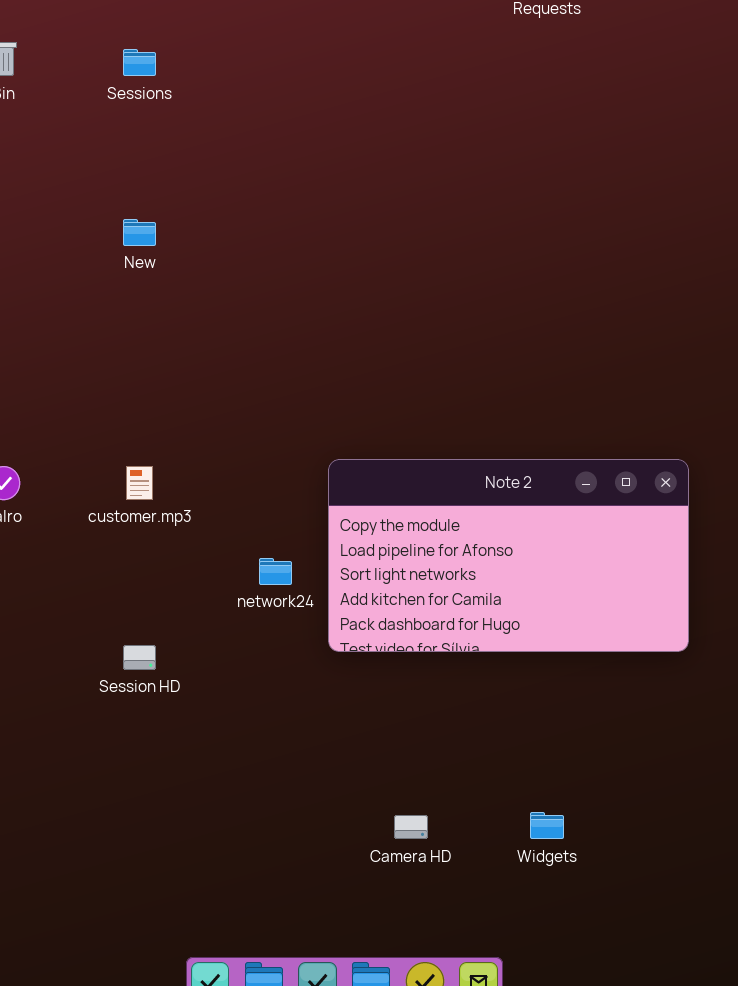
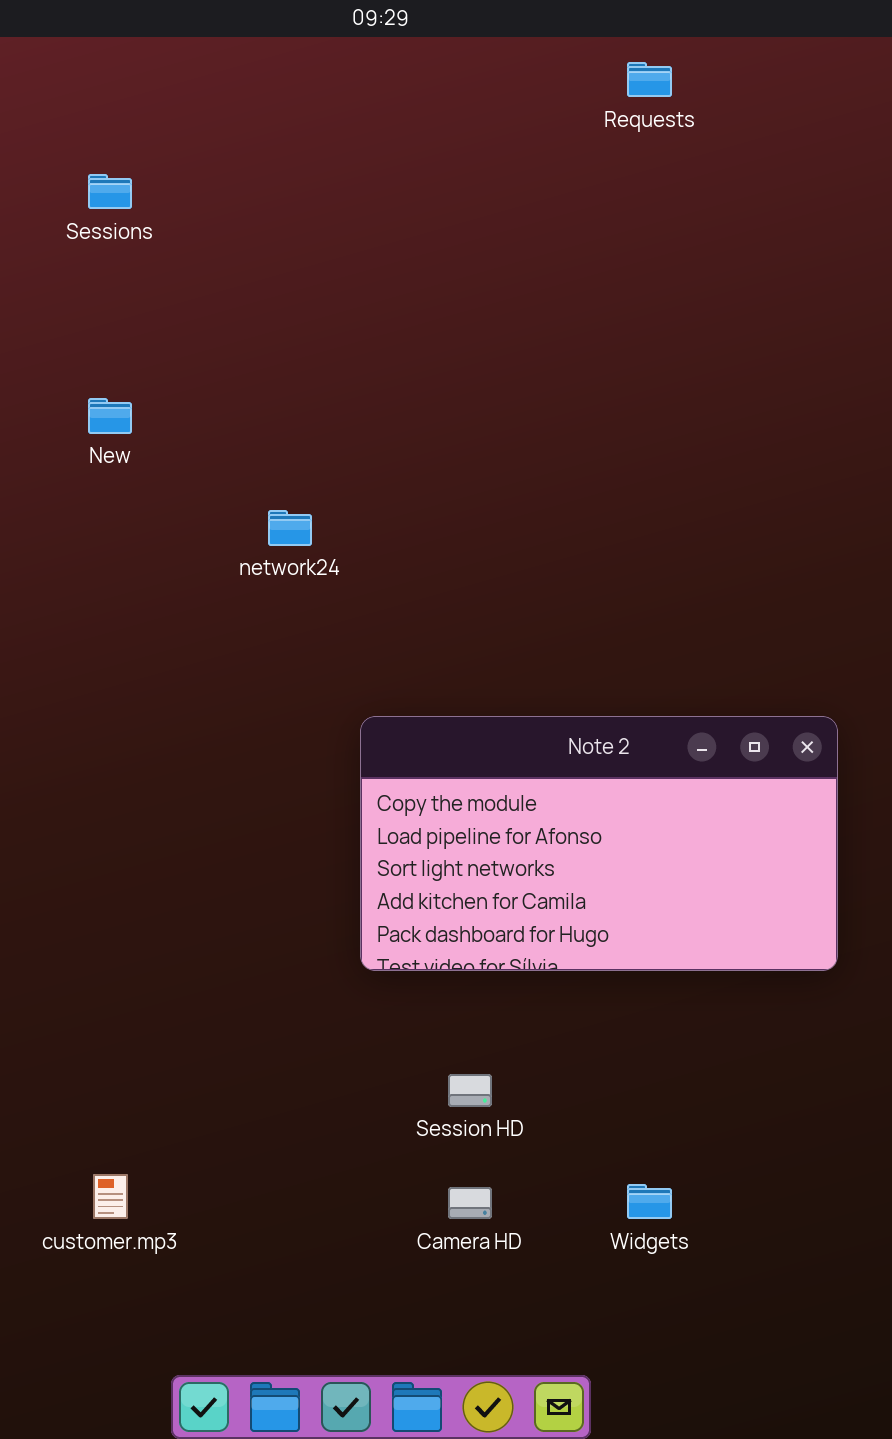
customer.mp3: [126,466,153,500] -> [93,1174,128,1219], moved
network24: [259,558,292,585] -> [268,510,312,546], moved
Session HD: [123,645,156,670] -> [448,1074,492,1107], moved

